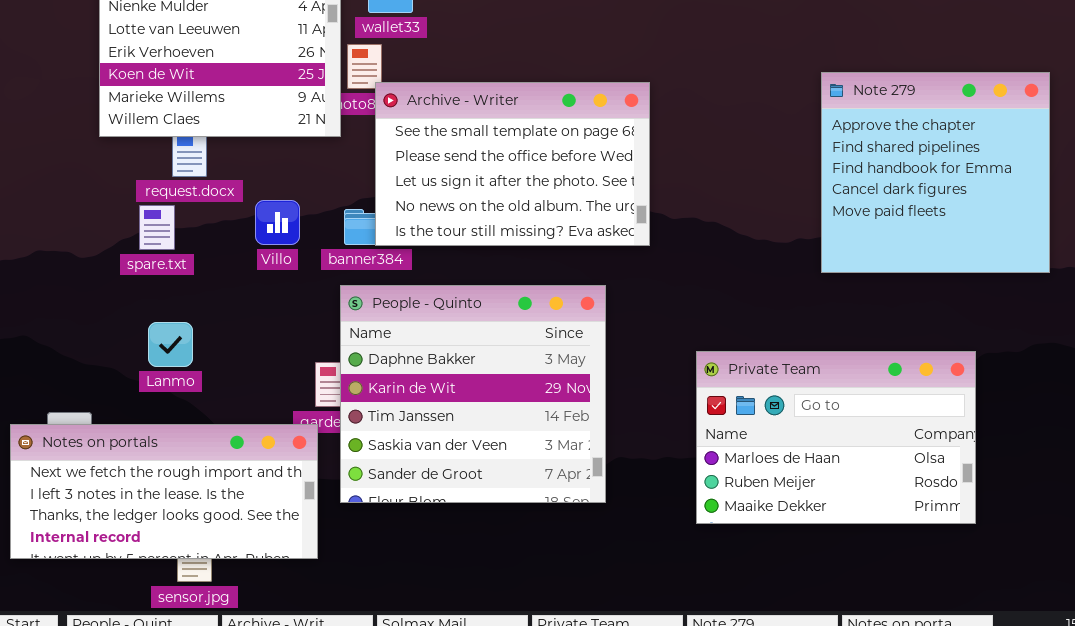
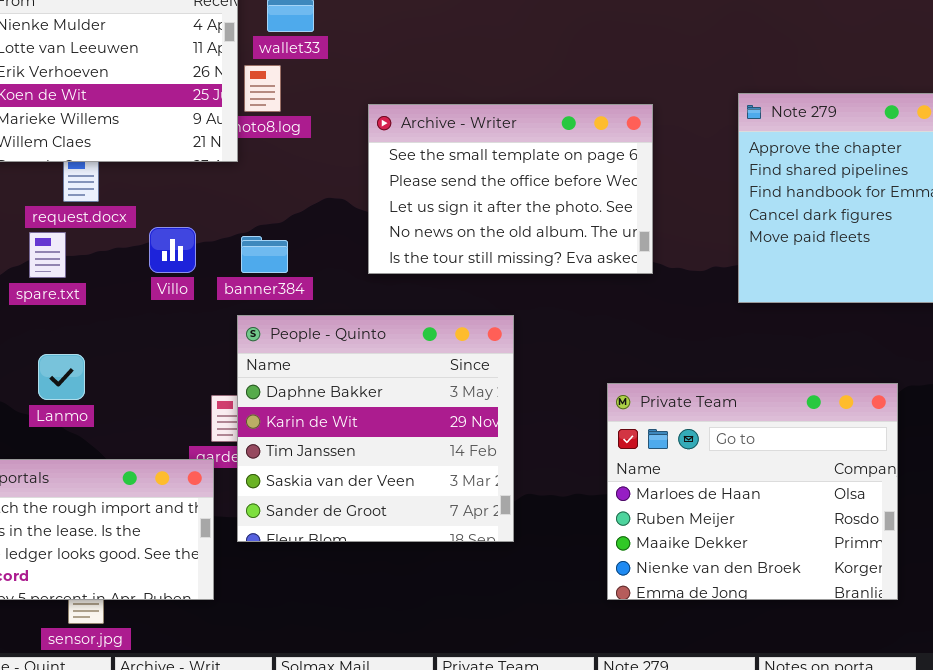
Archive - Writer: [375,82,650,246] -> [368,104,653,274], moved
Private Team: [696,351,976,524] -> [607,383,898,600], resized

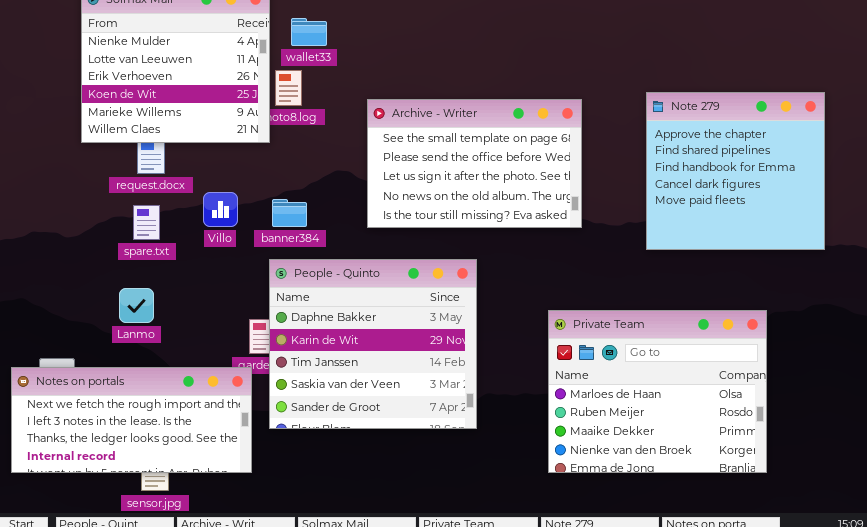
spare.txt: [29,232,66,278] -> [133,205,160,240], moved

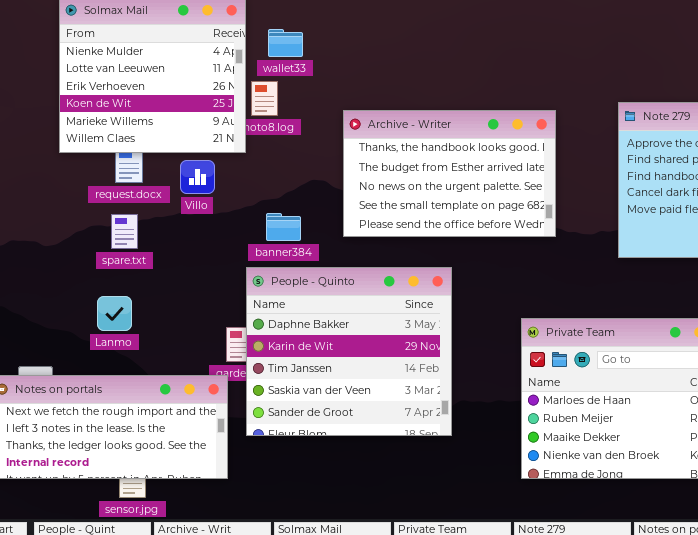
Archive - Writer: [367,99,582,228] -> [343,110,556,237], scrolled up 3 rows
Villo: [203,192,238,227] -> [180,160,215,194], moved
banner384: [272,199,307,227] -> [266,213,301,241], moved

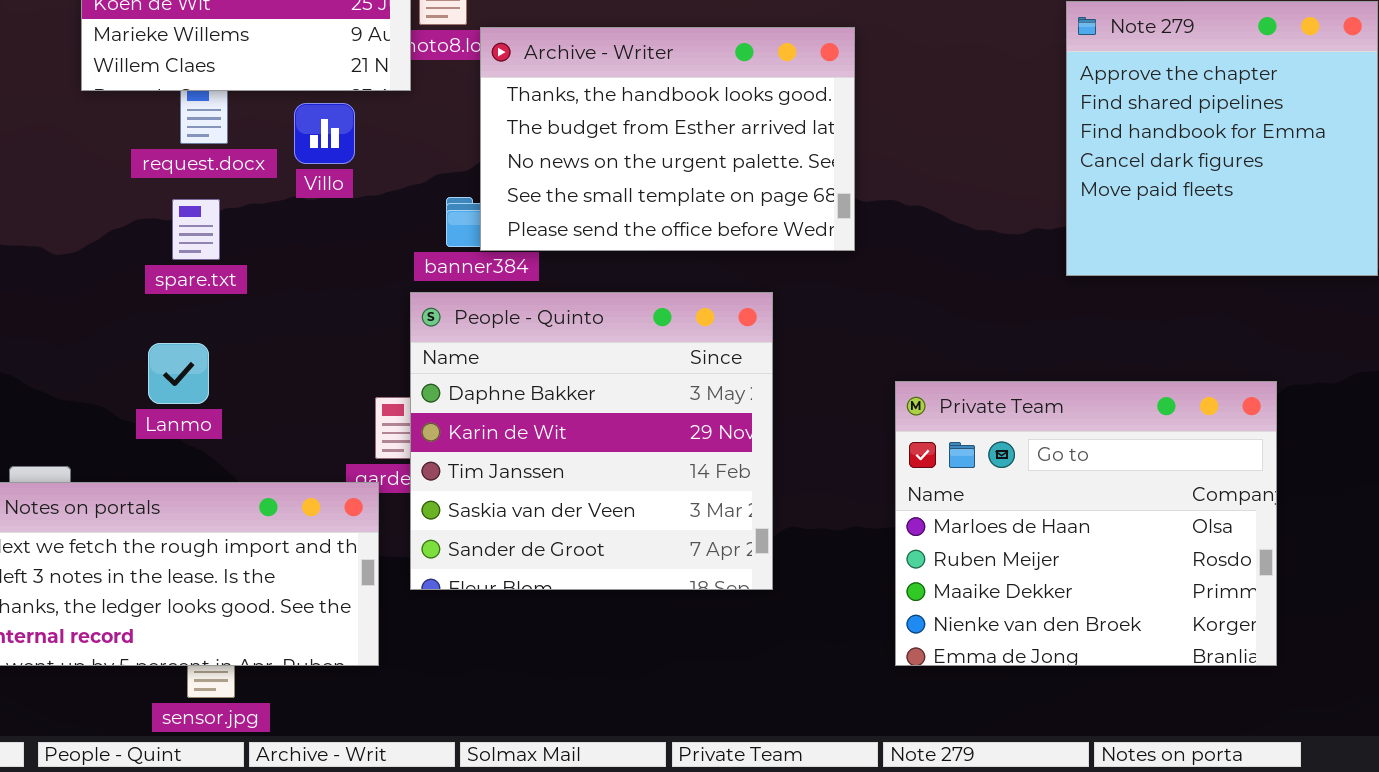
Archive - Writer: [343,110,556,237] -> [480,27,855,251], moved

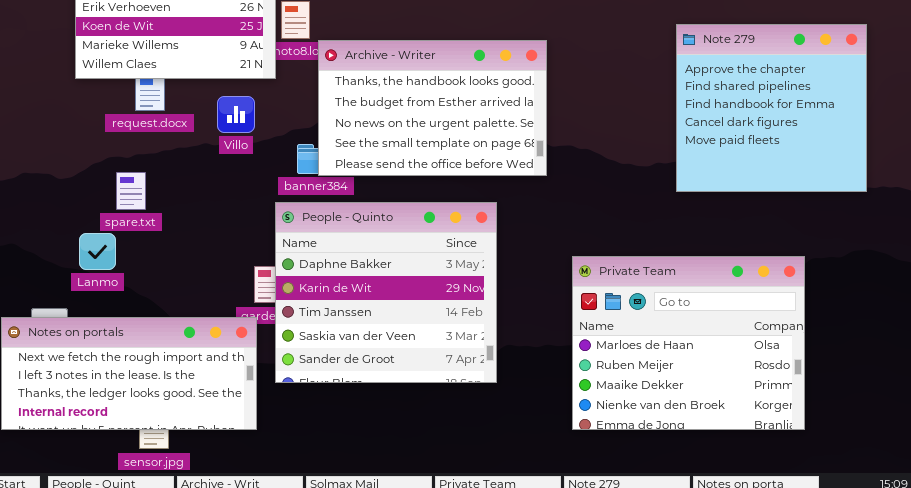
Villo: [294,103,355,164] -> [217,96,255,133], moved
spare.txt: [172,199,220,260] -> [116,172,146,210], moved
Lanmo: [148,343,209,404] -> [79,233,116,270], moved

